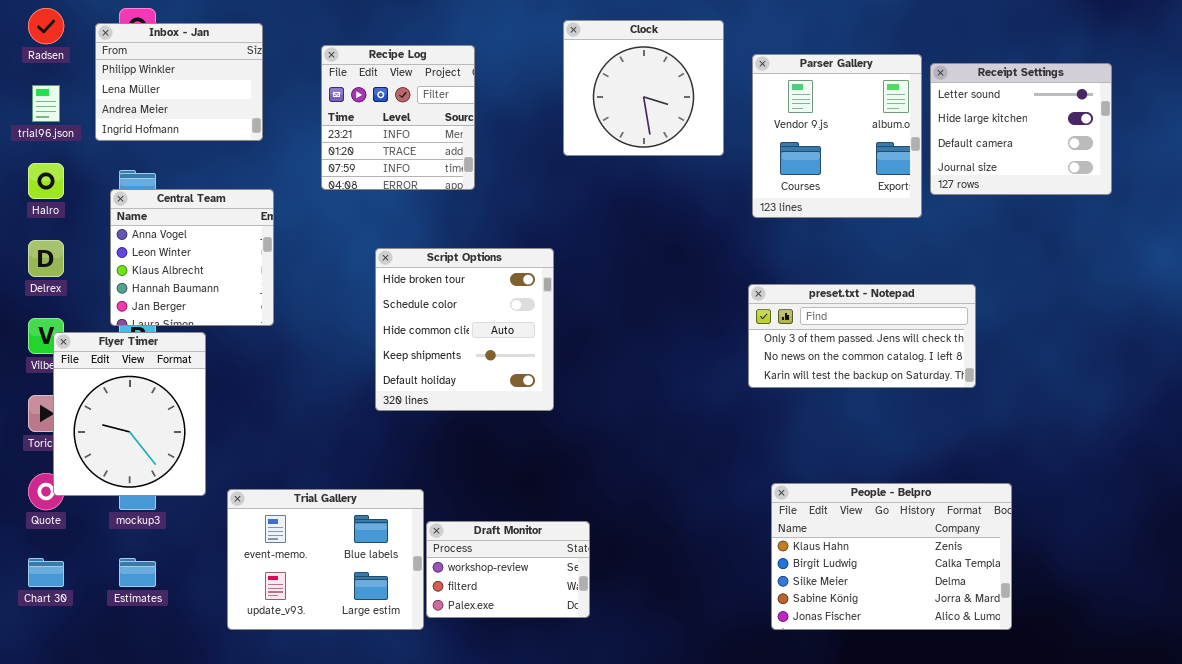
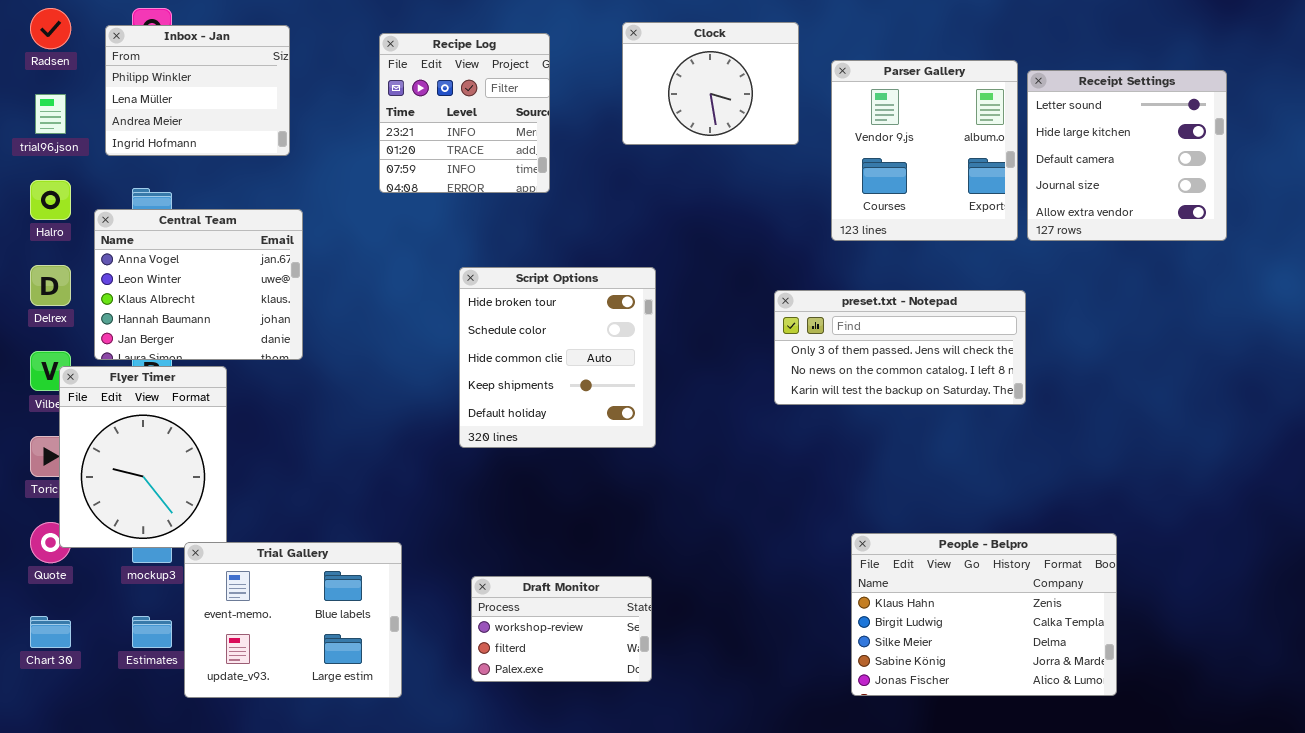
Clock: [563,20,724,156] -> [622,22,799,145], resized
Recipe Log: [321,45,475,190] -> [379,33,550,193], moved
Receipt Settings: [930,63,1112,195] -> [1027,70,1227,241], resized
Central Team: [110,189,274,326] -> [94,209,303,360], resized
Script Options: [375,248,554,411] -> [459,267,656,448], moved
preset.txt - Notepad: [748,284,976,388] -> [774,290,1026,405], moved
Trial Gallery: [227,489,424,630] -> [184,542,402,698], moved

